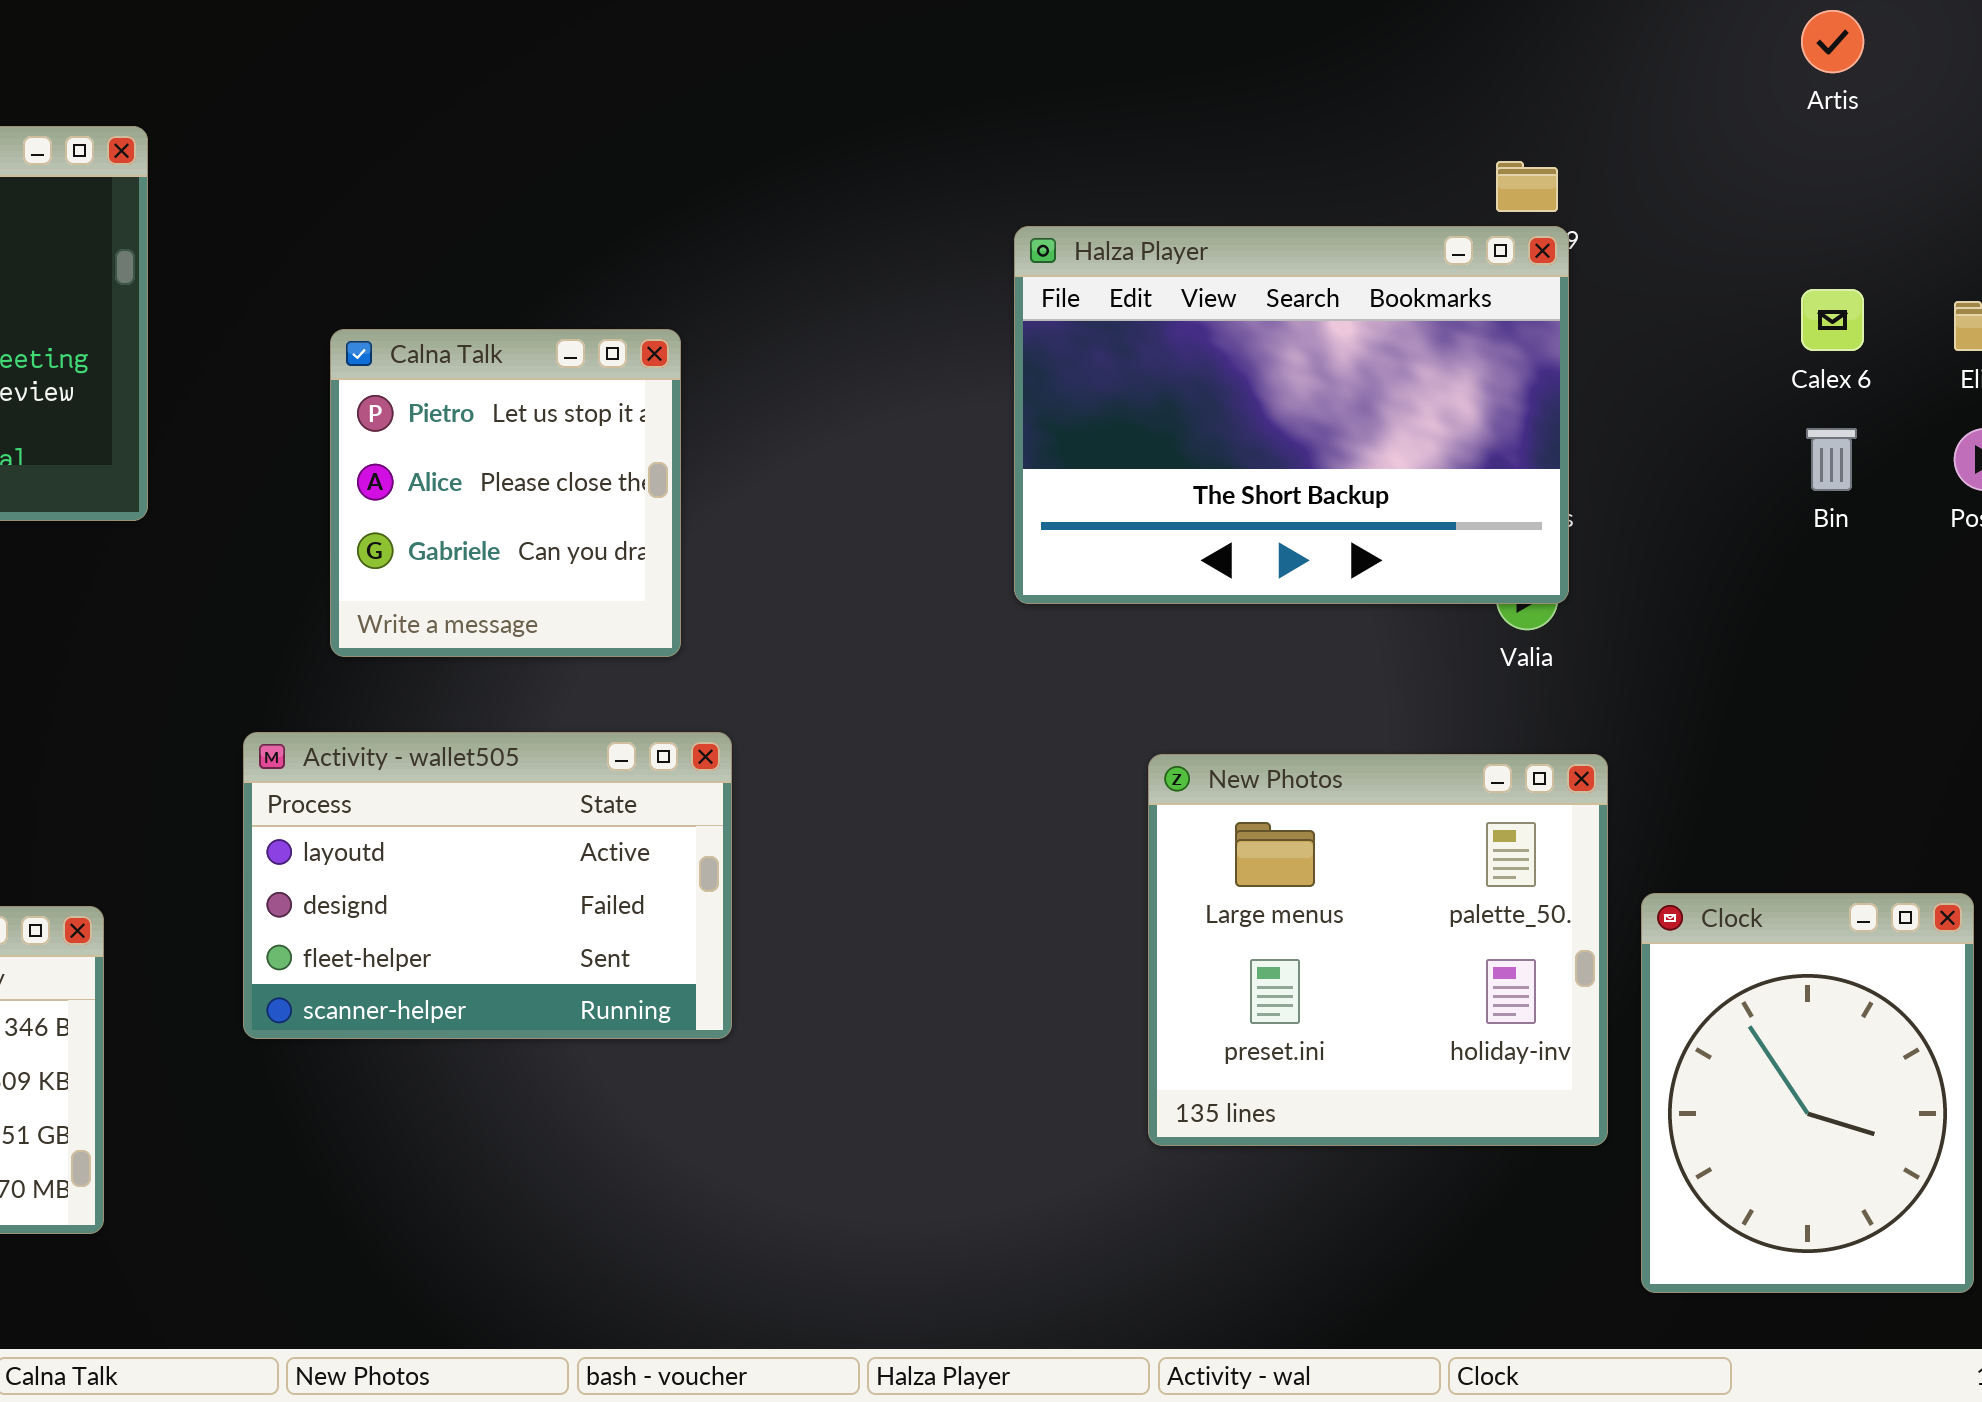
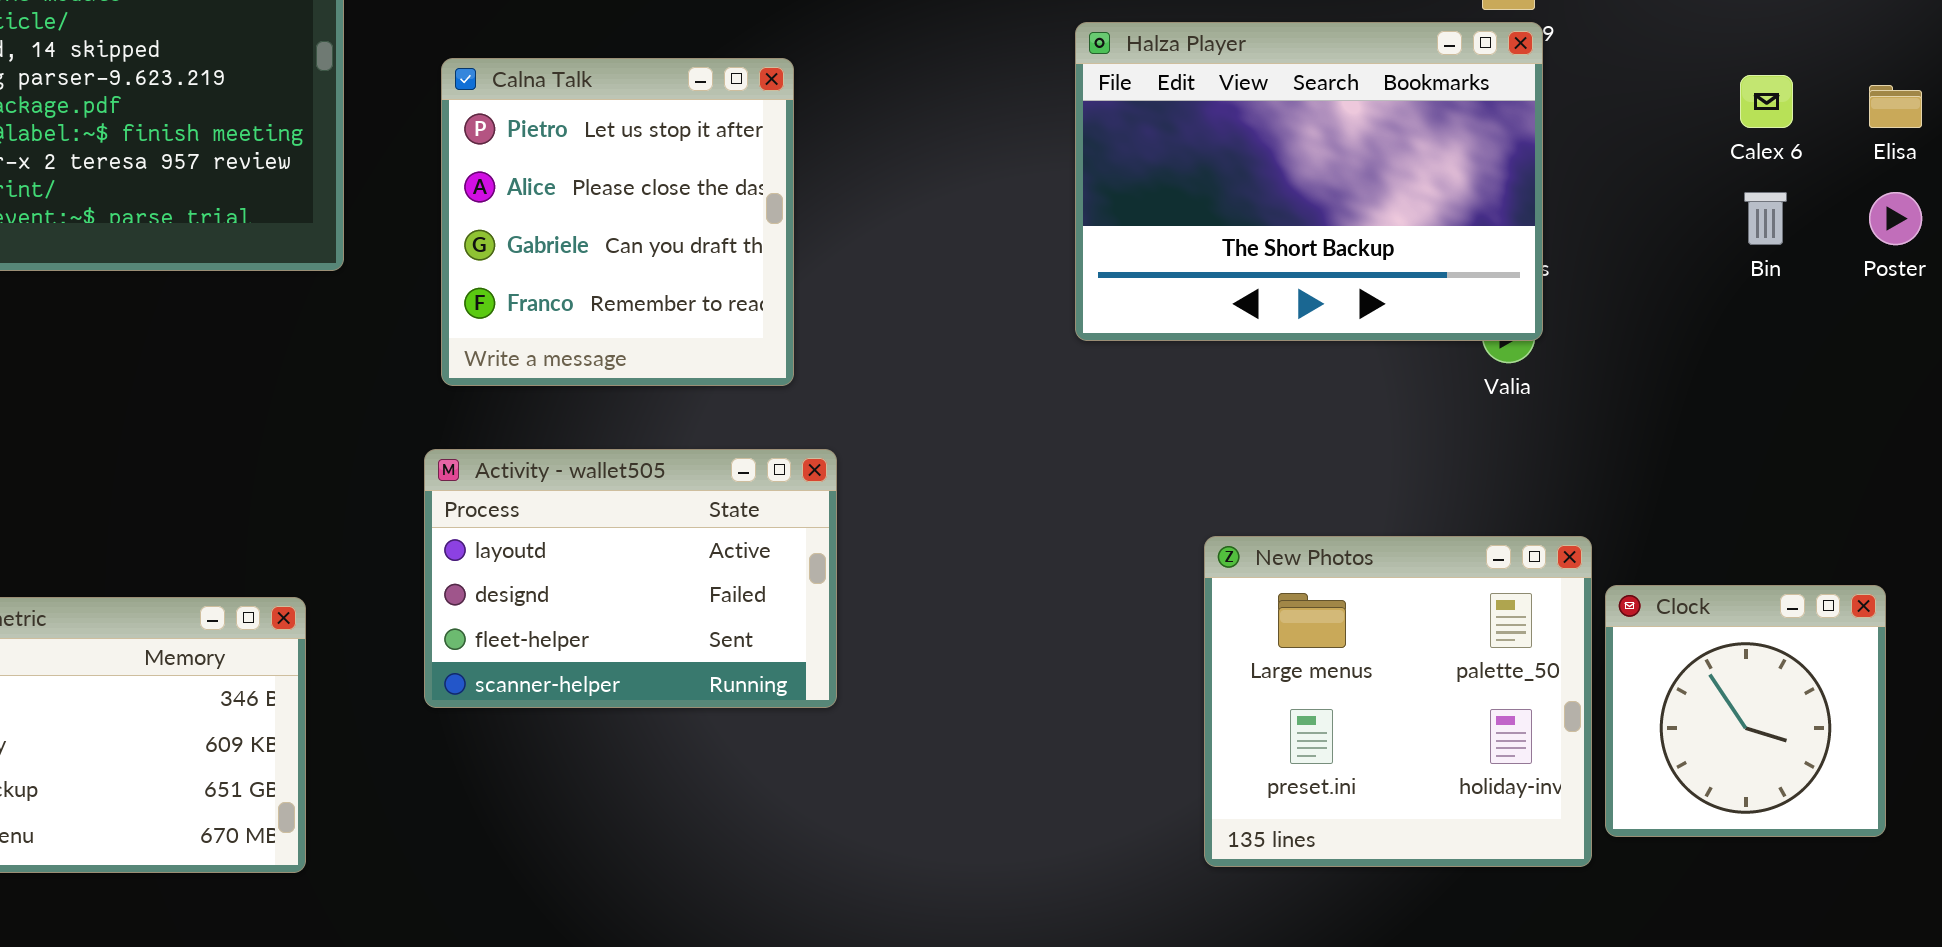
Calna Talk: [330,329,681,657] -> [441,58,794,386], resized
New Photos: [1148,754,1608,1146] -> [1204,536,1592,867], moved
Clock: [1641,893,1974,1293] -> [1605,585,1886,837], resized

